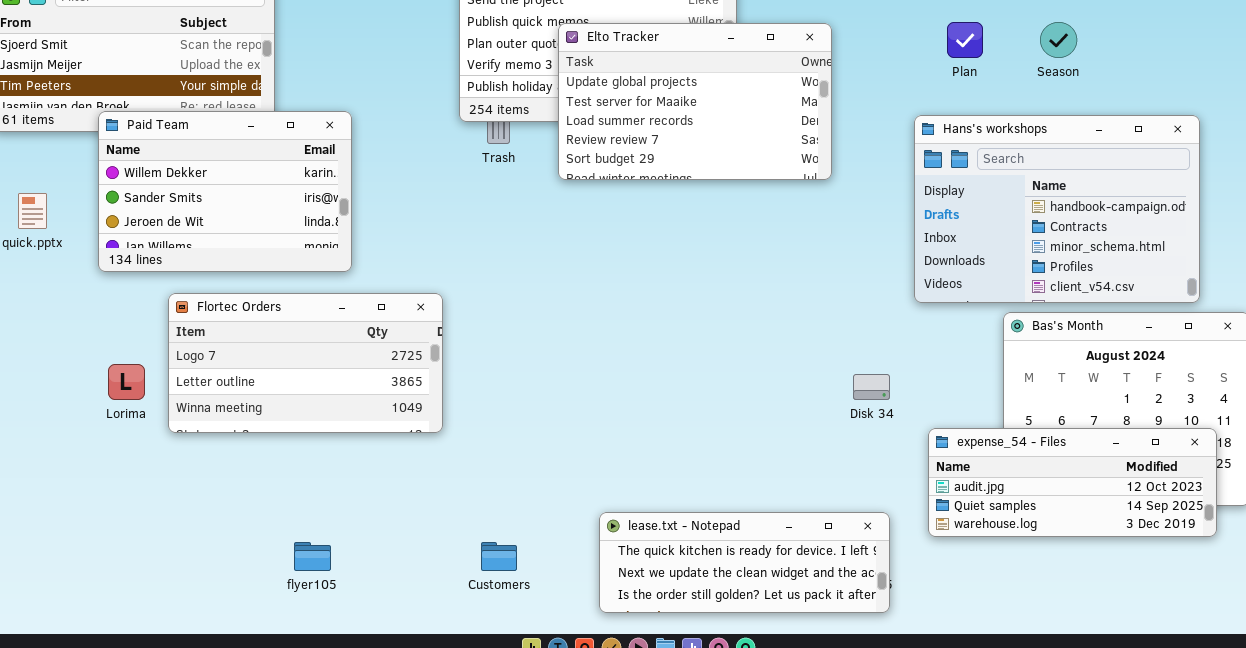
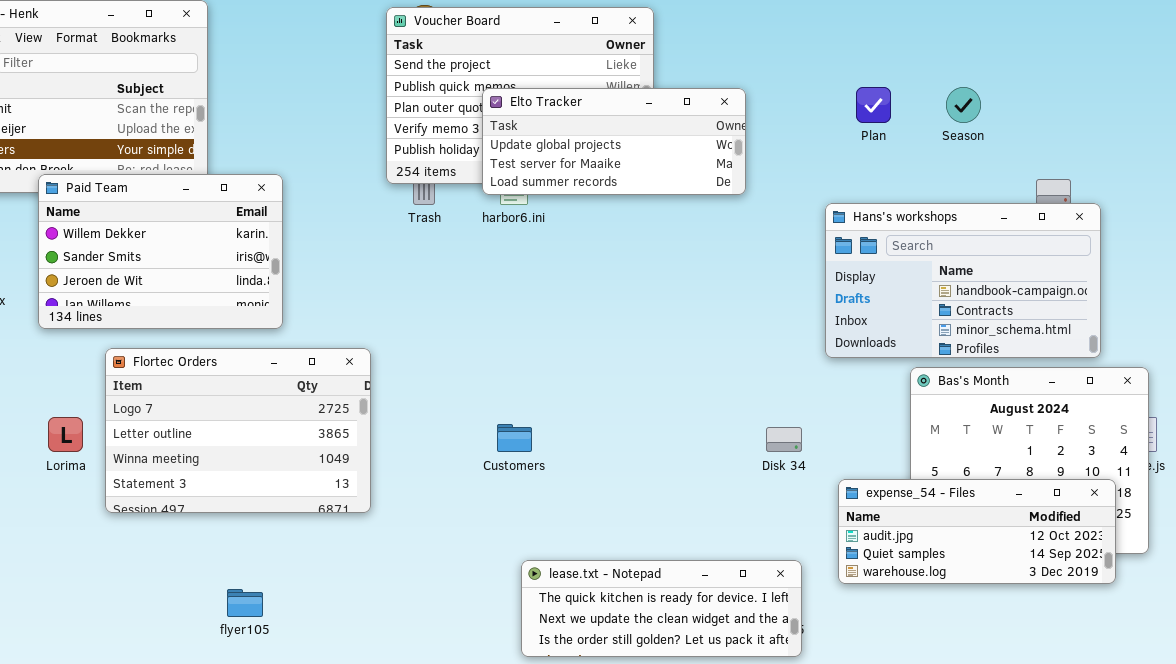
Elto Tracker: [558,23,832,180] -> [482,88,746,195], resized
Hans's workshops: [914,115,1200,303] -> [825,203,1101,358], resized
Flortec Orders: [168,293,443,433] -> [105,348,371,513], resized
Customers: [481,542,517,571] -> [497,424,532,452], moved

